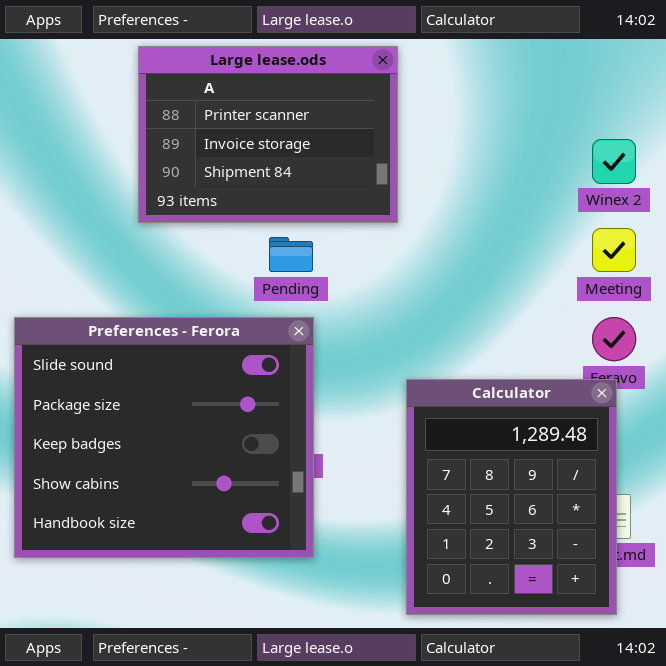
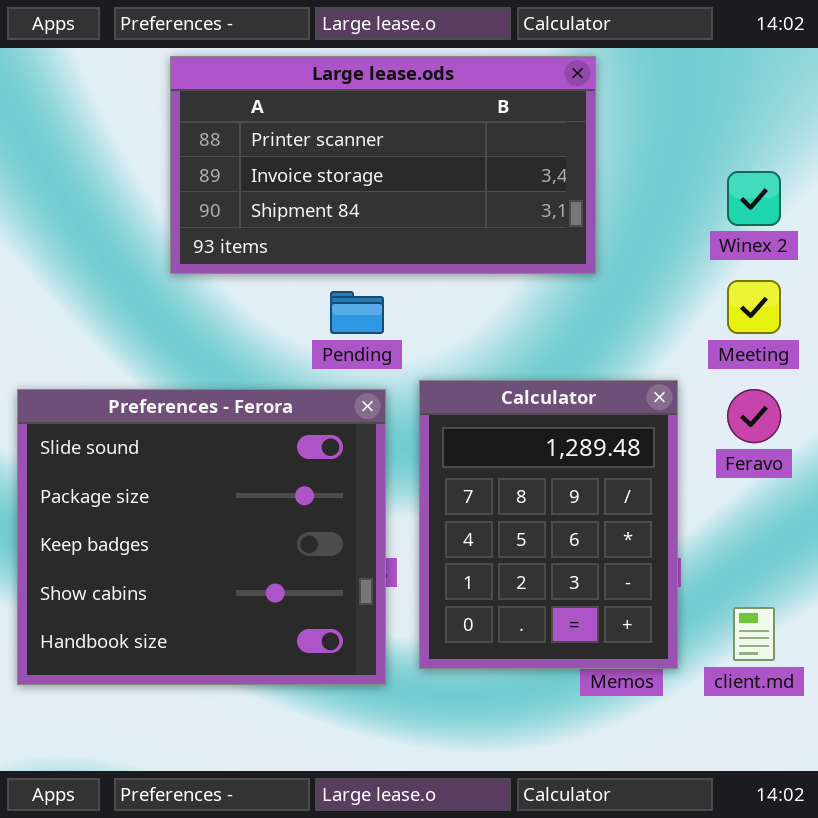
Large lease.ods: [138,46,398,223] -> [170,56,596,274], resized
Calculator: [406,379,617,615] -> [419,380,678,669], moved

